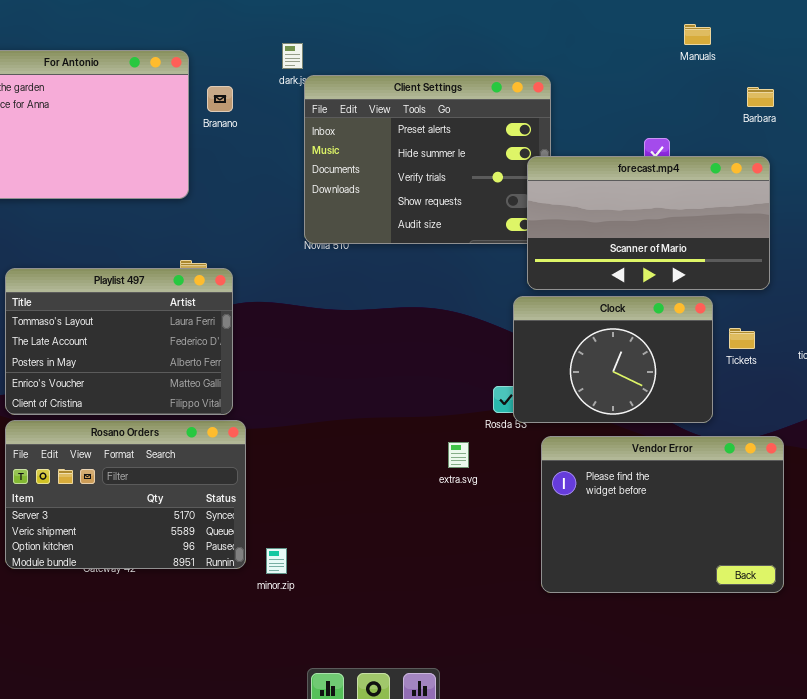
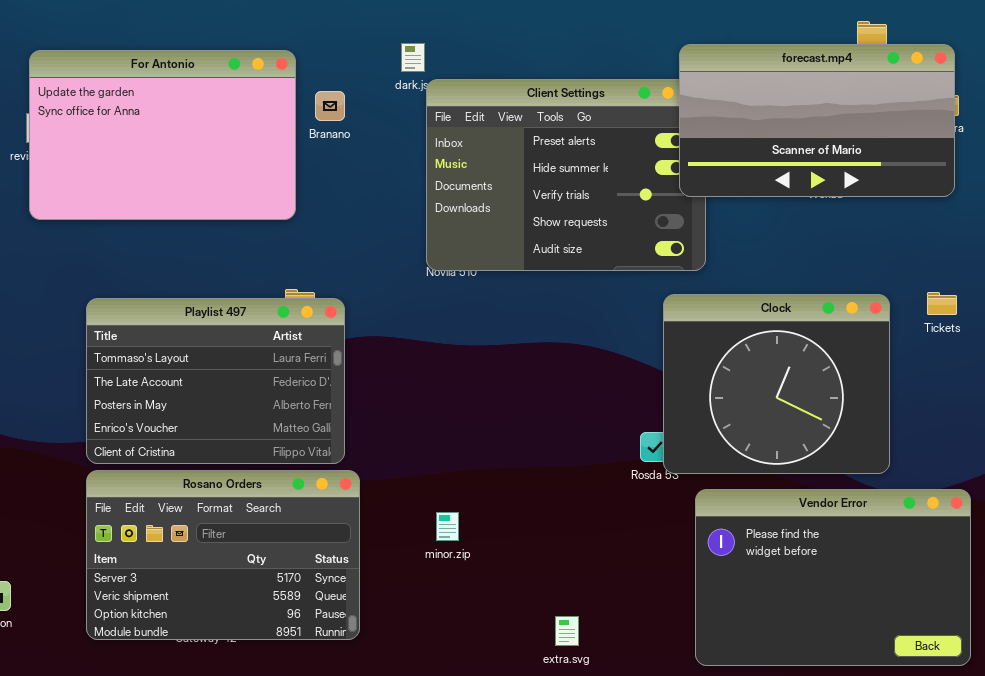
forecast.mp4: [527,156,770,290] -> [679,44,955,197], moved
Clock: [513,296,713,423] -> [663,294,890,474], resized
Tickets: [729,328,755,349] -> [927,292,957,315], moved
extra.svg: [448,442,469,468] -> [555,616,579,646], moved
minor.zip: [266,548,287,574] -> [436,512,459,541], moved

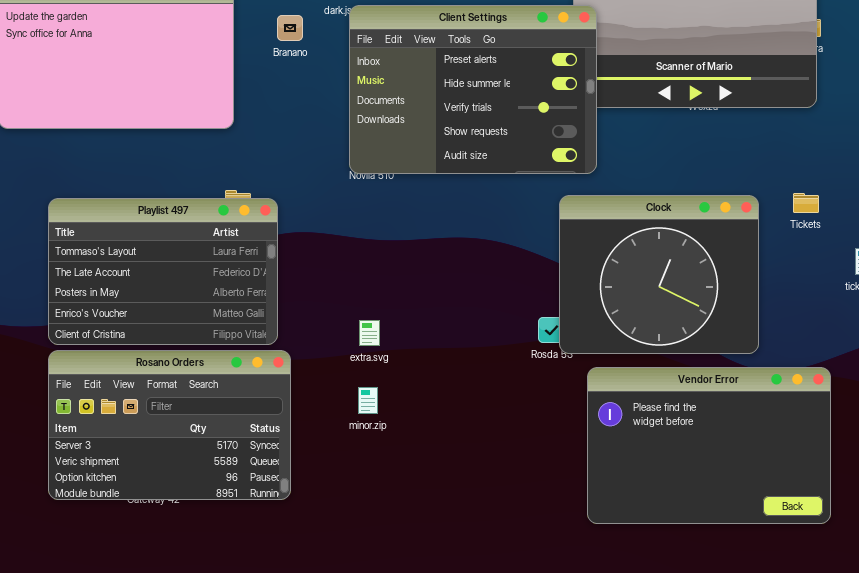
Client Settings: [426,79,706,271] -> [349,5,597,174], raised
Branano: [315,91,345,121] -> [277,15,303,41], moved
extra.svg: [555,616,579,646] -> [359,320,380,346], moved

